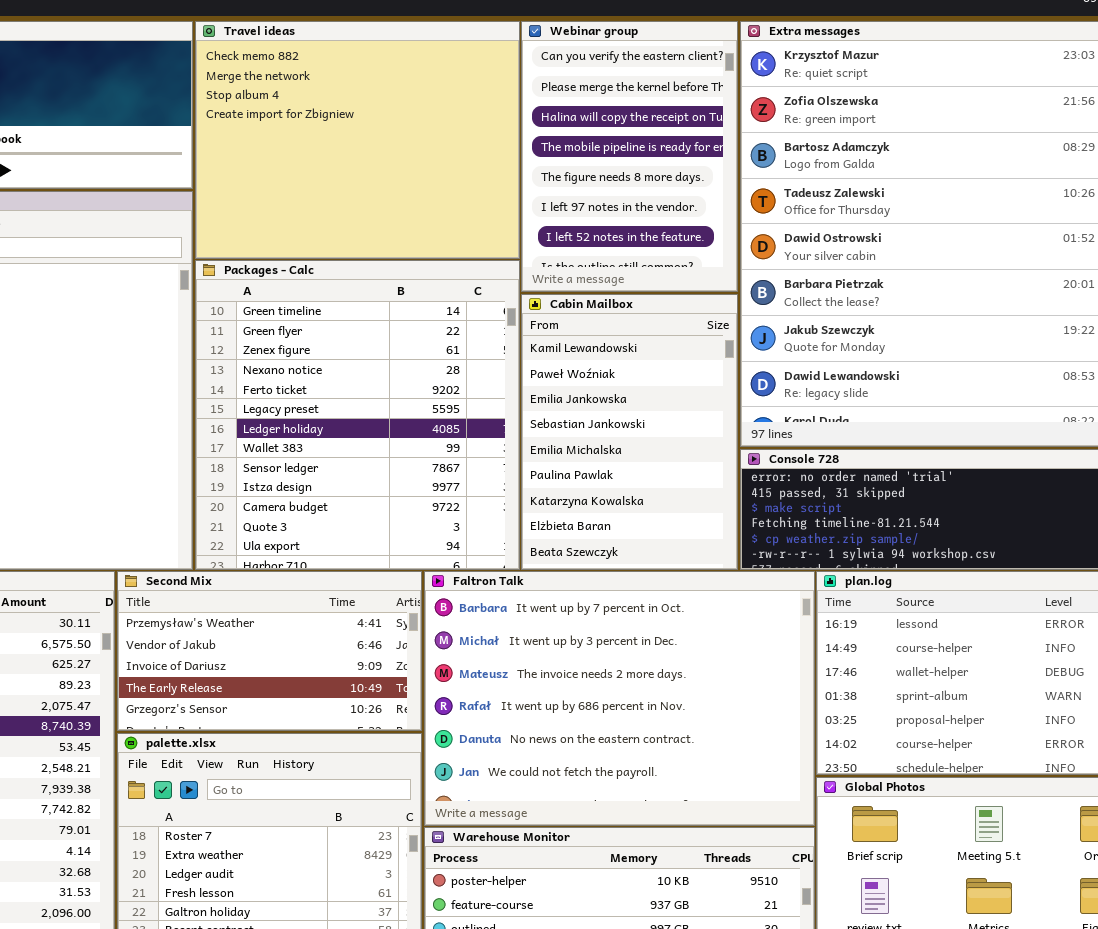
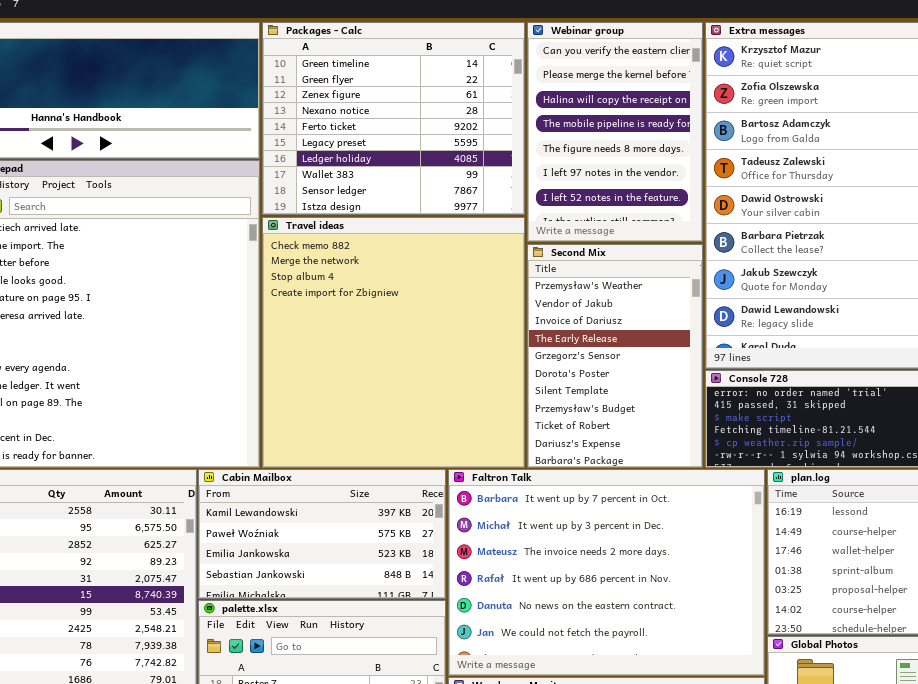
Travel ideas: [195,21,520,259] -> [262,217,525,468], moved, resized
Packages - Calc: [195,260,520,570] -> [262,22,525,215], moved, resized
Cabin Mailbox: [521,294,738,570] -> [198,469,446,599], moved, resized
Second Mix: [117,571,422,731] -> [527,244,703,468], moved, resized

